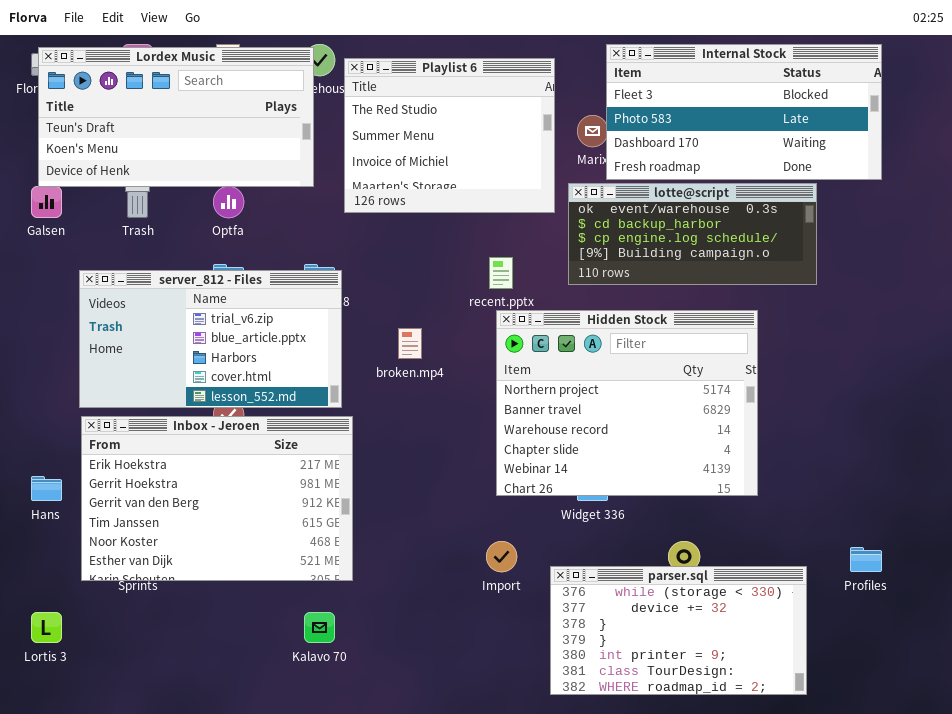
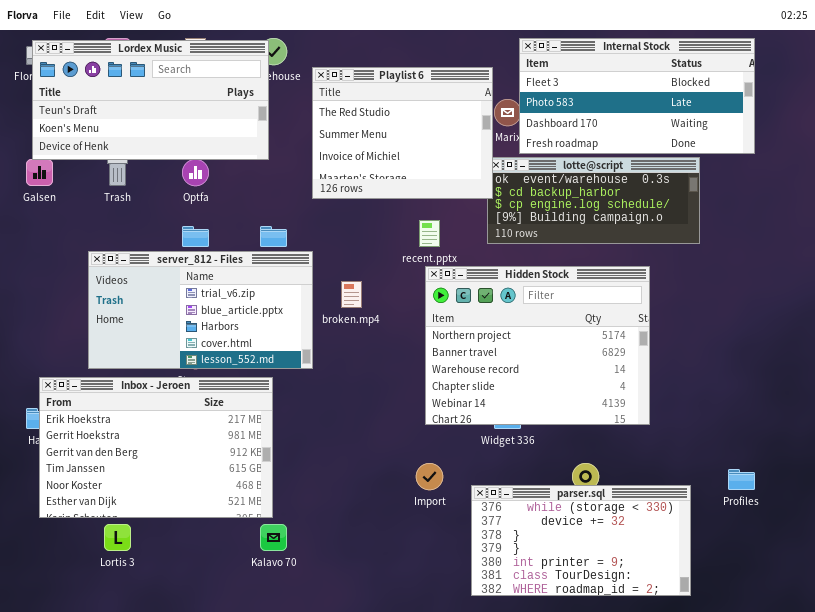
Playlist 6: [344,58,555,213] -> [312,67,493,199], moved
server_812 - Files: [79,270,342,408] -> [88,251,313,369], moved
Inbox - Jeroen: [81,416,353,581] -> [39,377,273,518], moved
Lortis 3: [31,612,62,643] -> [104,524,131,551], moved

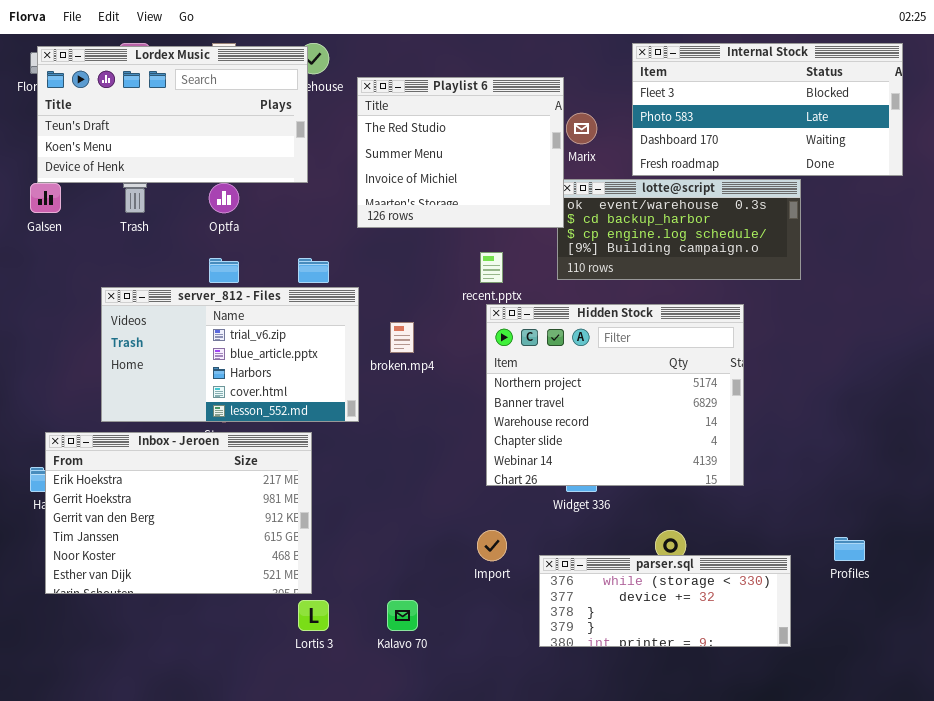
Internal Stock: [519,38,755,154] -> [632,43,903,176], moved
parser.sql: [471,485,691,596] -> [539,555,791,647], resized
Lortis 3: [104,524,131,551] -> [298,600,329,631], moved
Kalavo 70: [260,524,287,551] -> [387,600,418,631], moved

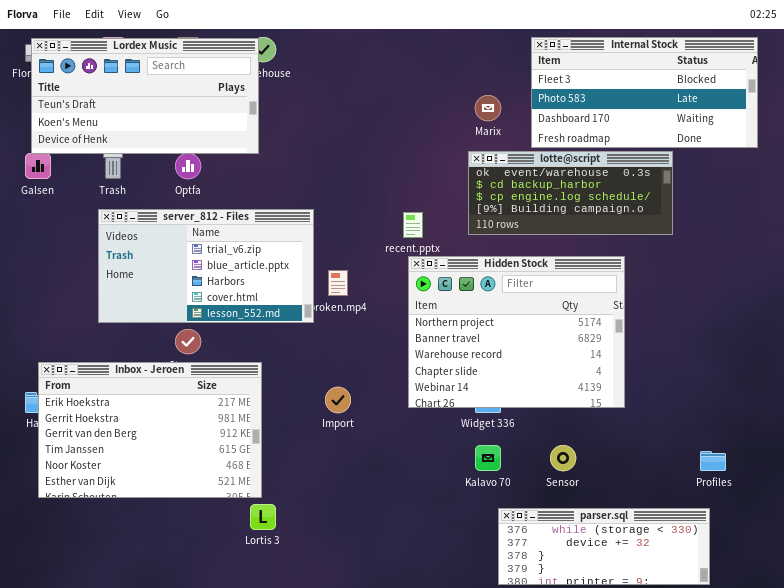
Playlist 6: [357,77,564,228] -> none, closed
server_812 - Files: [101,287,359,422] -> [98,209,314,323], moved
Import: [477,530,507,561] -> [325,387,351,413], moved
parser.sql: [539,555,791,647] -> [498,508,710,585], moved
Kalavo 70: [387,600,418,631] -> [475,445,501,471], moved

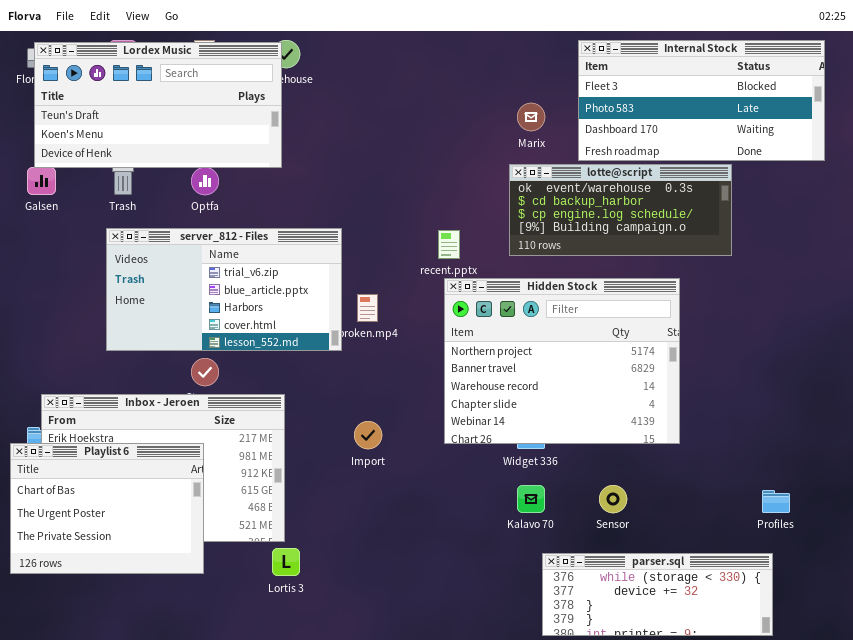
Playlist 6: none -> [10,443,204,574], opened

